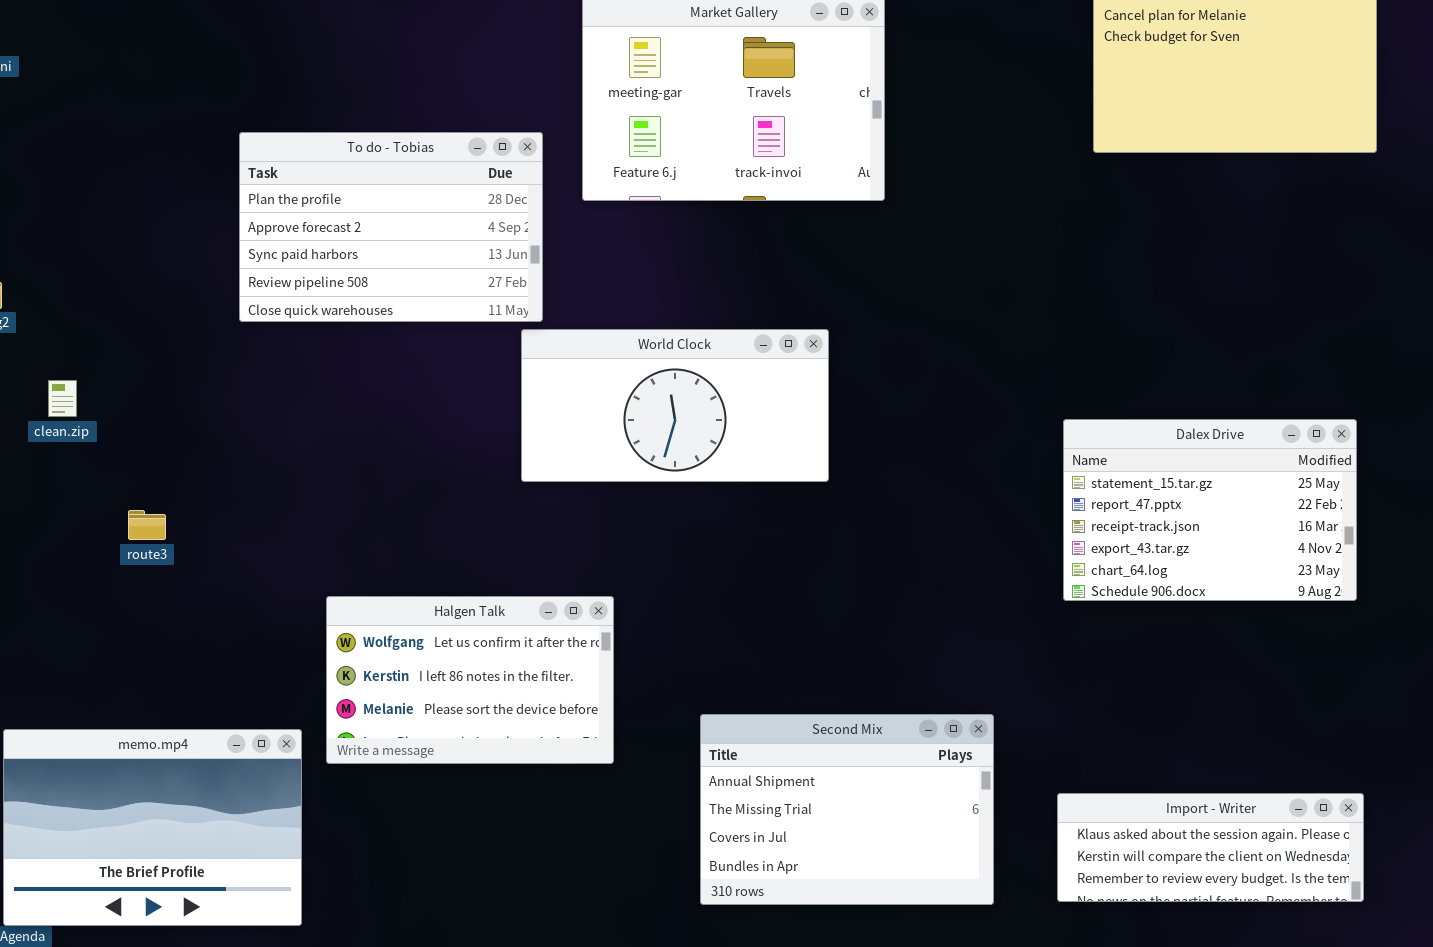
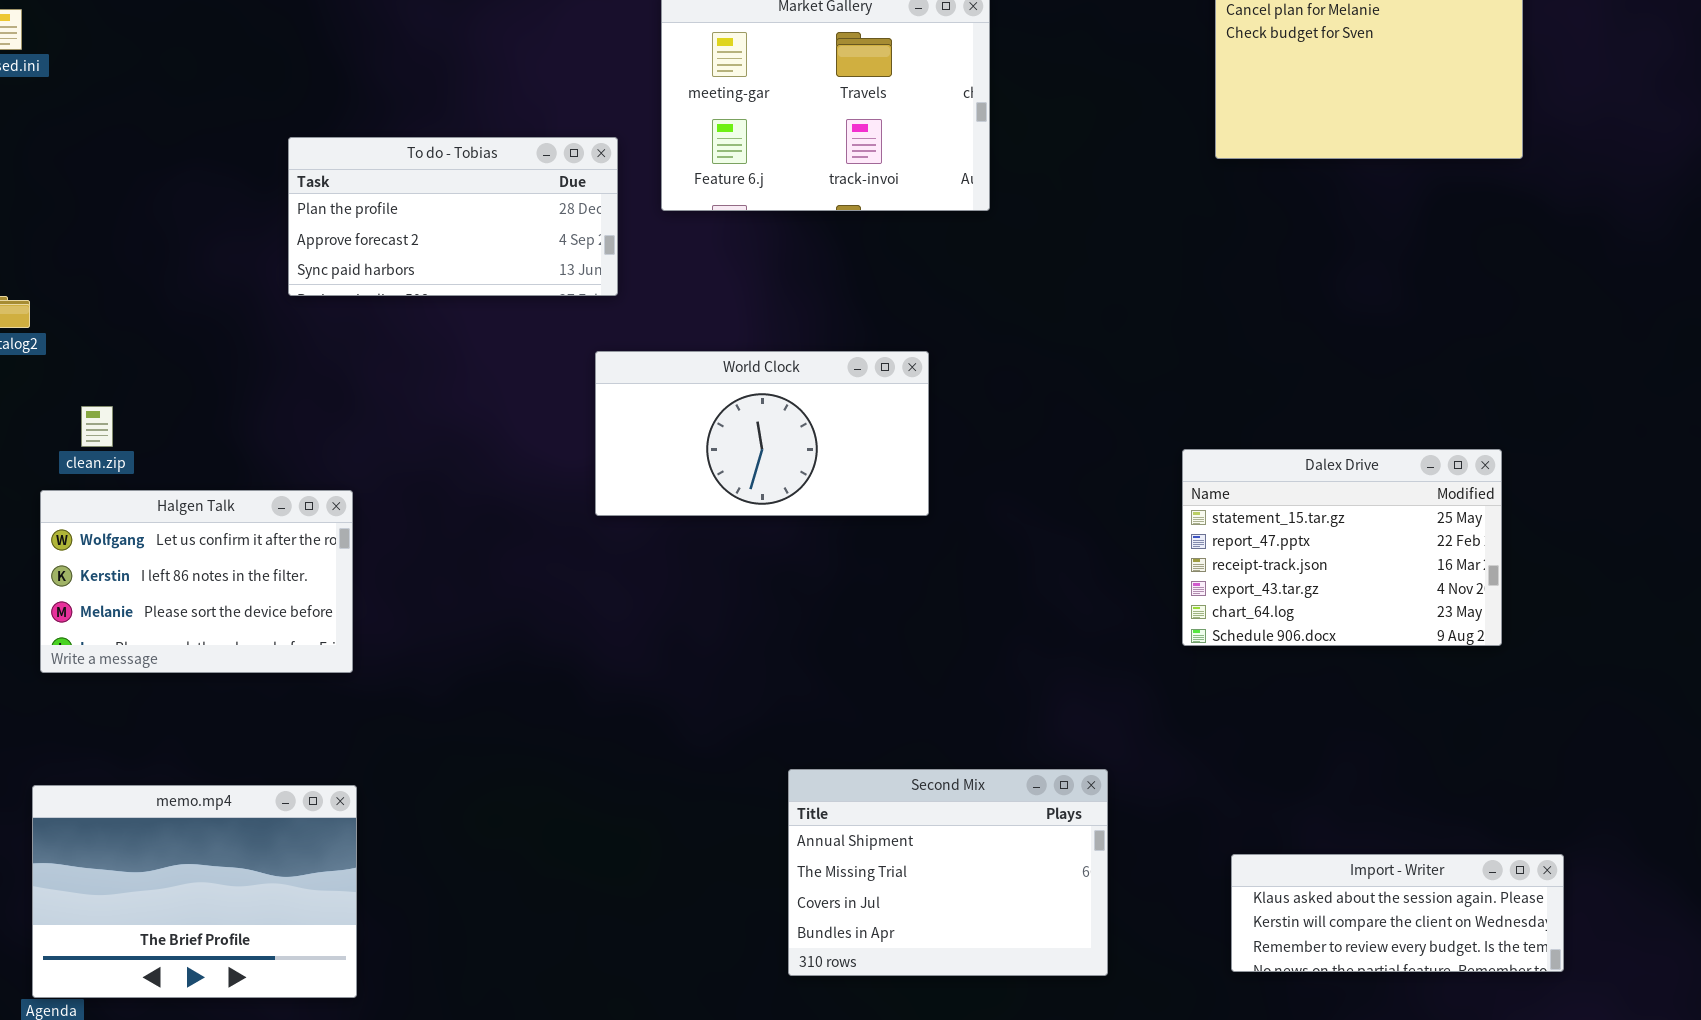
To do - Tobias: [239,132,543,322] -> [288,137,618,296], resized
Halgen Talk: [326,596,614,764] -> [40,490,353,673], moved
Import - Writer: [1057,793,1364,902] -> [1231,854,1564,972], moved

